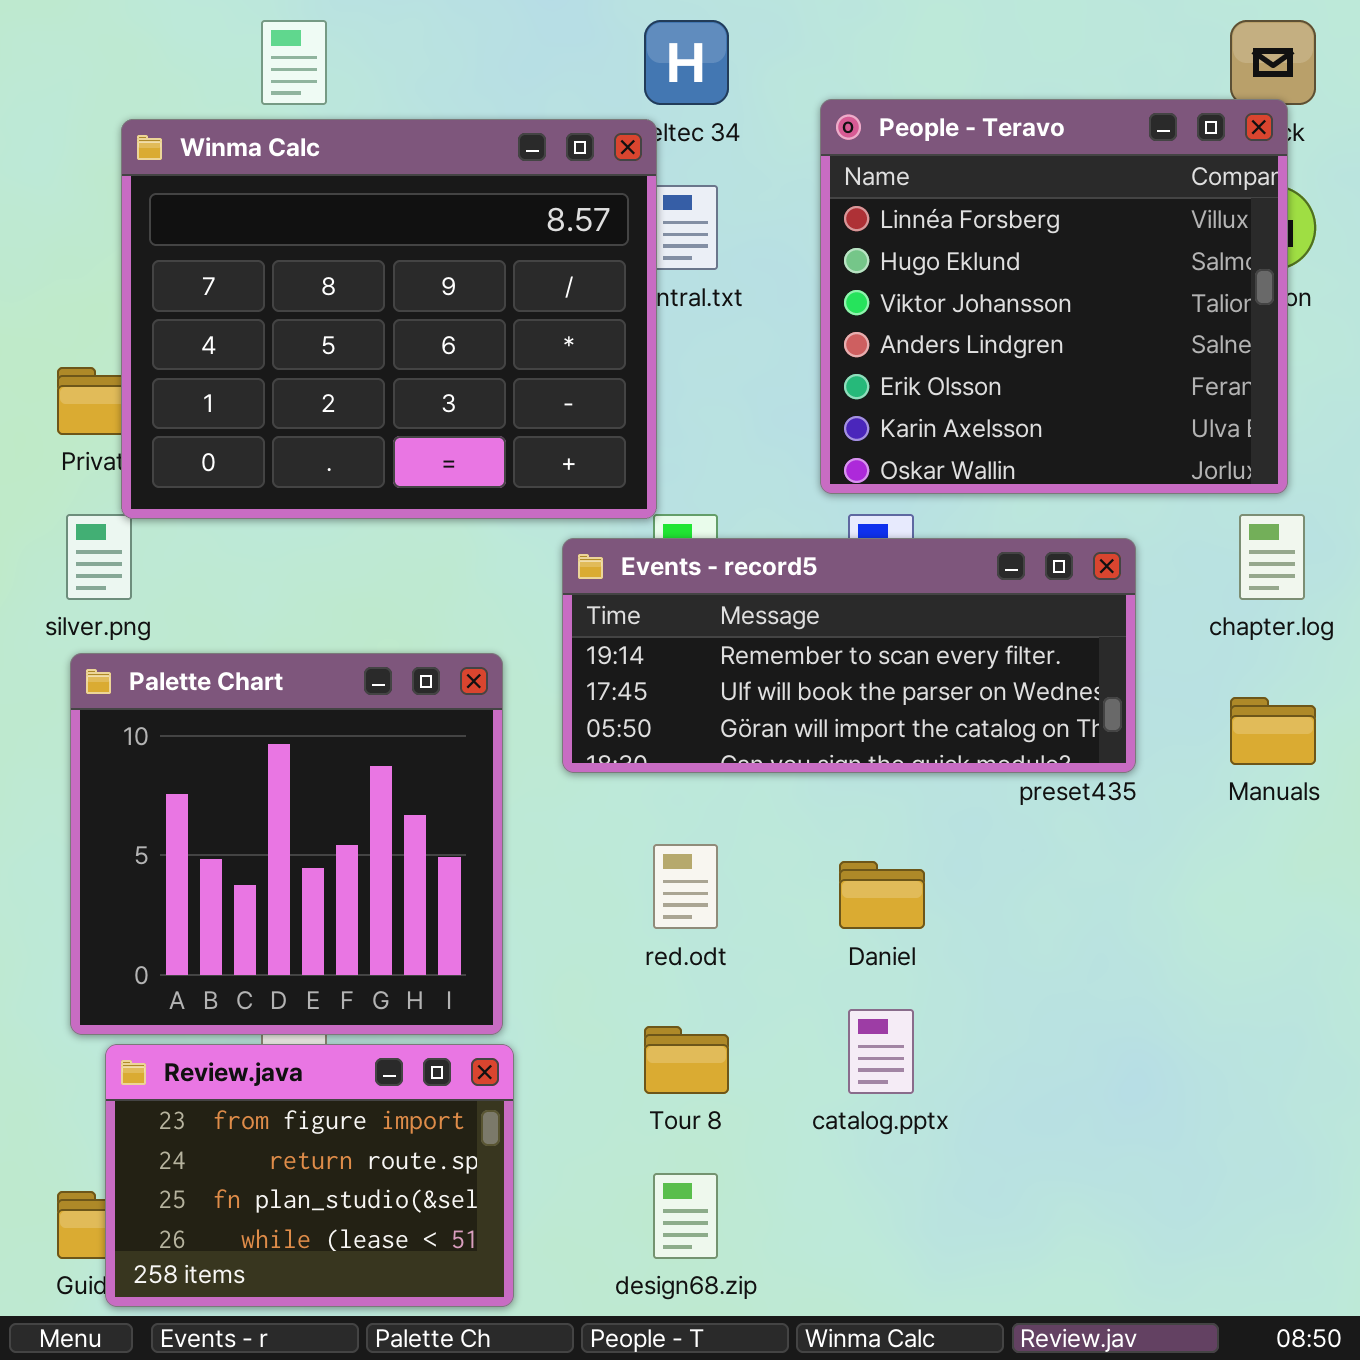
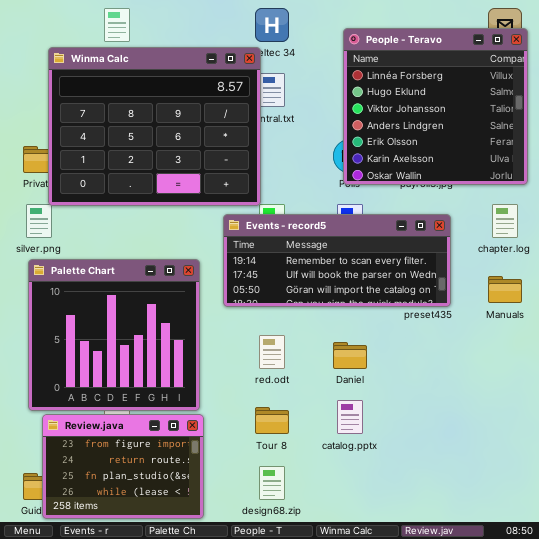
People - Teravo: [820,99,1288,494] -> [343,28,528,185], moved

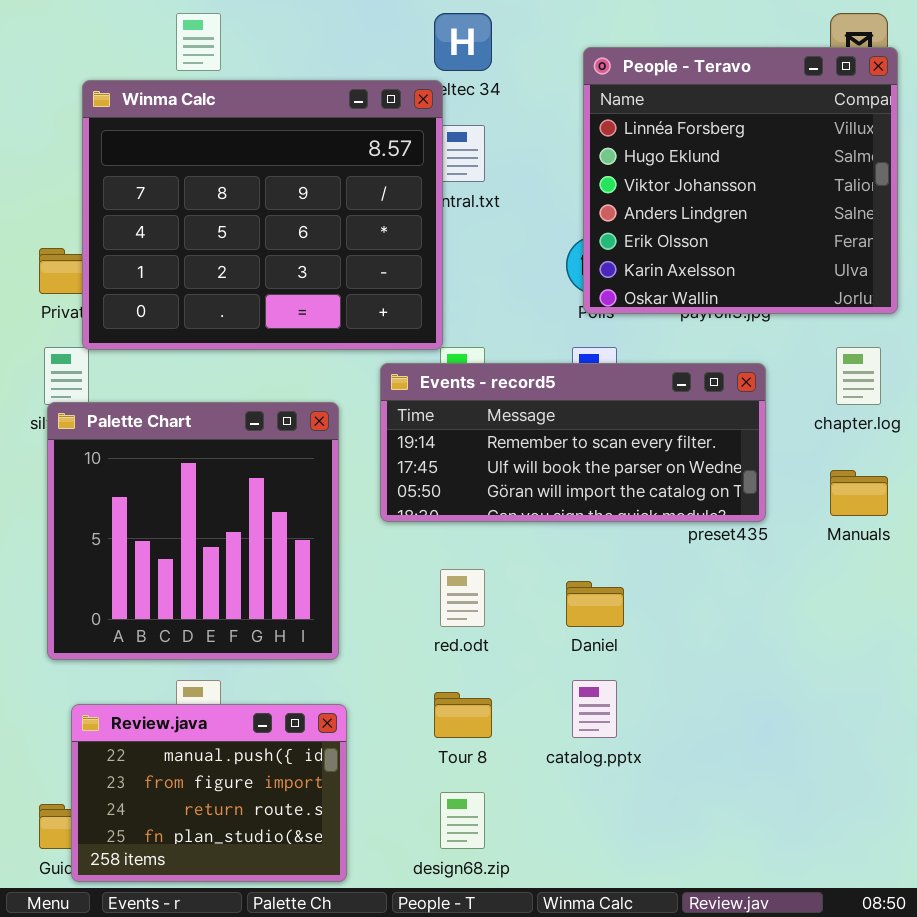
Palette Chart: [28,259,200,411] -> [47,402,339,660], moved
Review.java: [42,414,204,519] -> [71,704,347,882], scrolled up 1 row

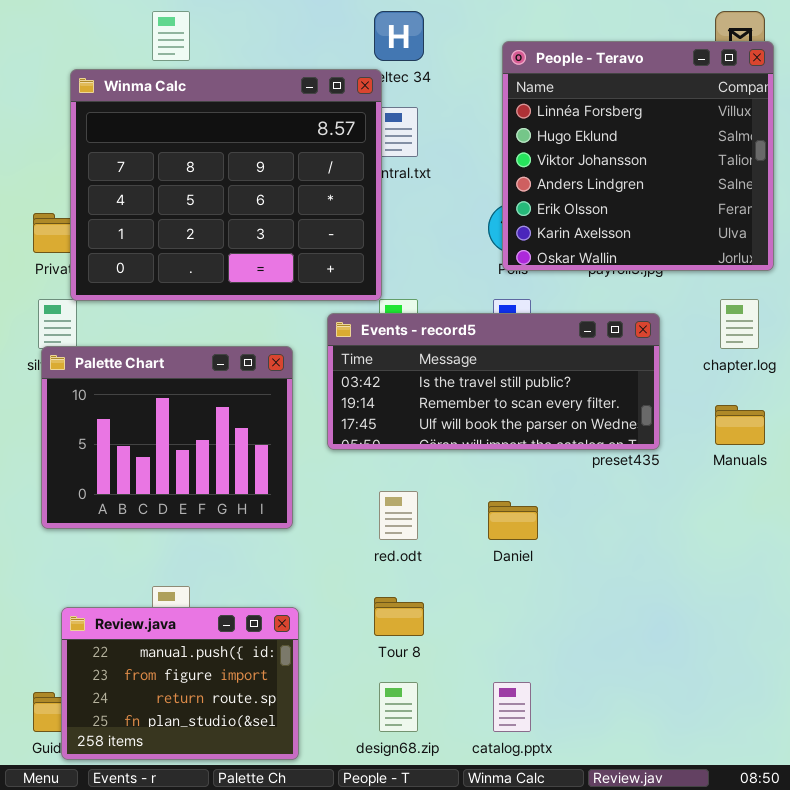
Events - record5: [380,363,766,522] -> [327,313,660,450], scrolled up 1 row
Palette Chart: [47,402,339,660] -> [41,346,293,529], resized
catalog.pptx: [572,680,617,738] -> [493,682,531,732], moved

